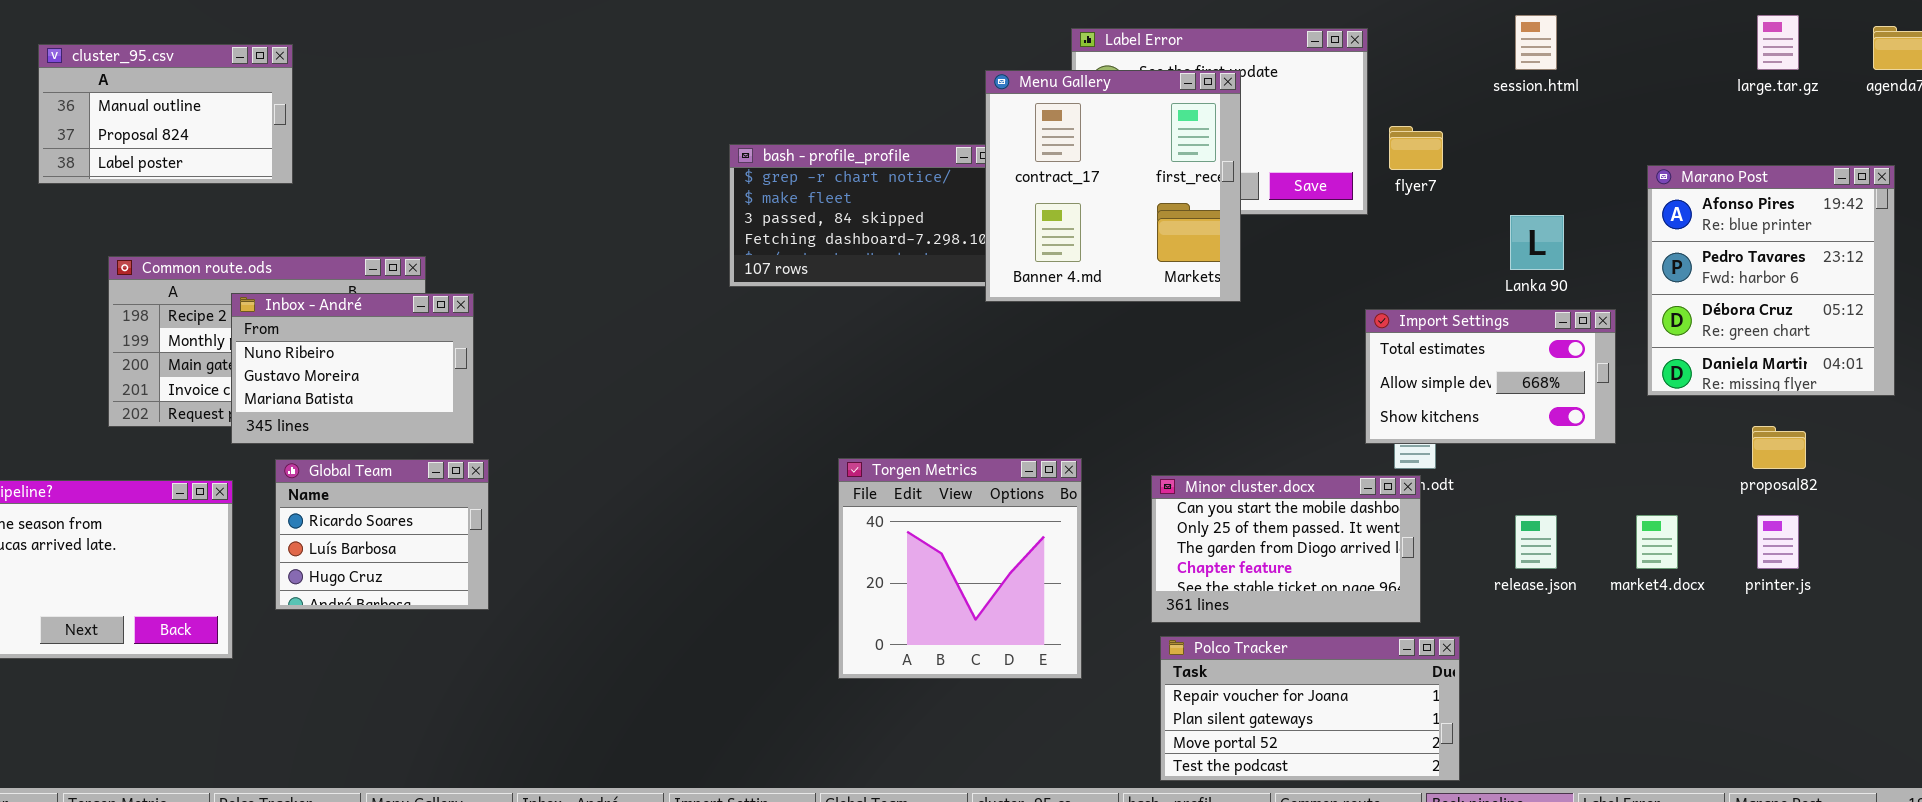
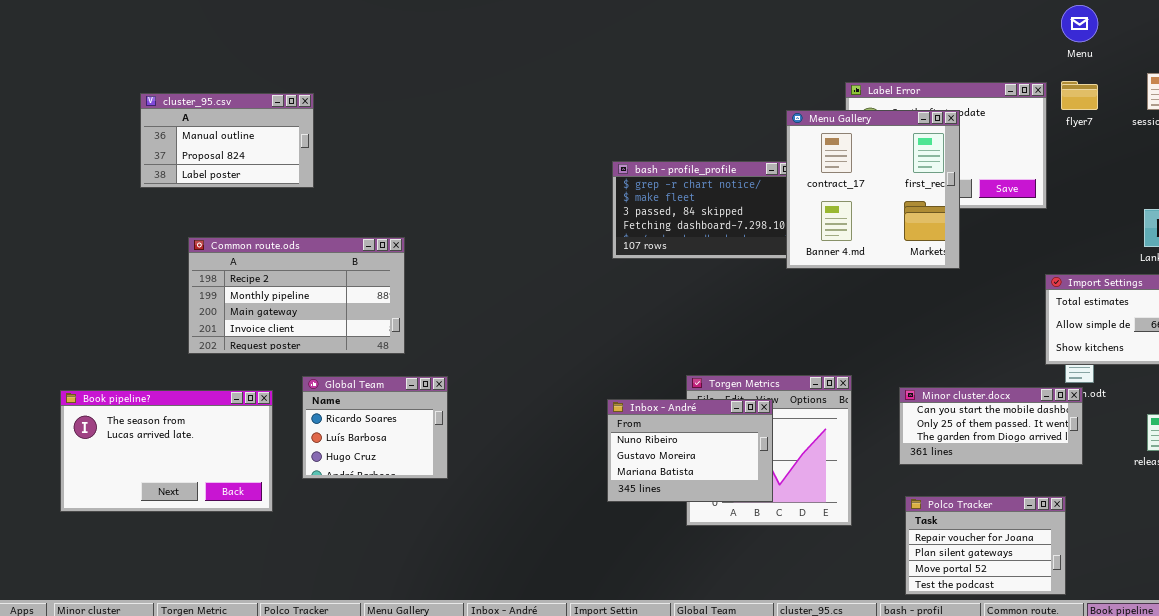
flyer7: [1389,126,1443,170] -> [1061,81,1098,110], moved
Inbox - André: [231,293,474,444] -> [607,399,773,502], moved
Minor cluster.docx: [1151,475,1421,623] -> [899,387,1083,465], resized
Polco Tracker: [1160,636,1460,781] -> [905,496,1066,595], resized

